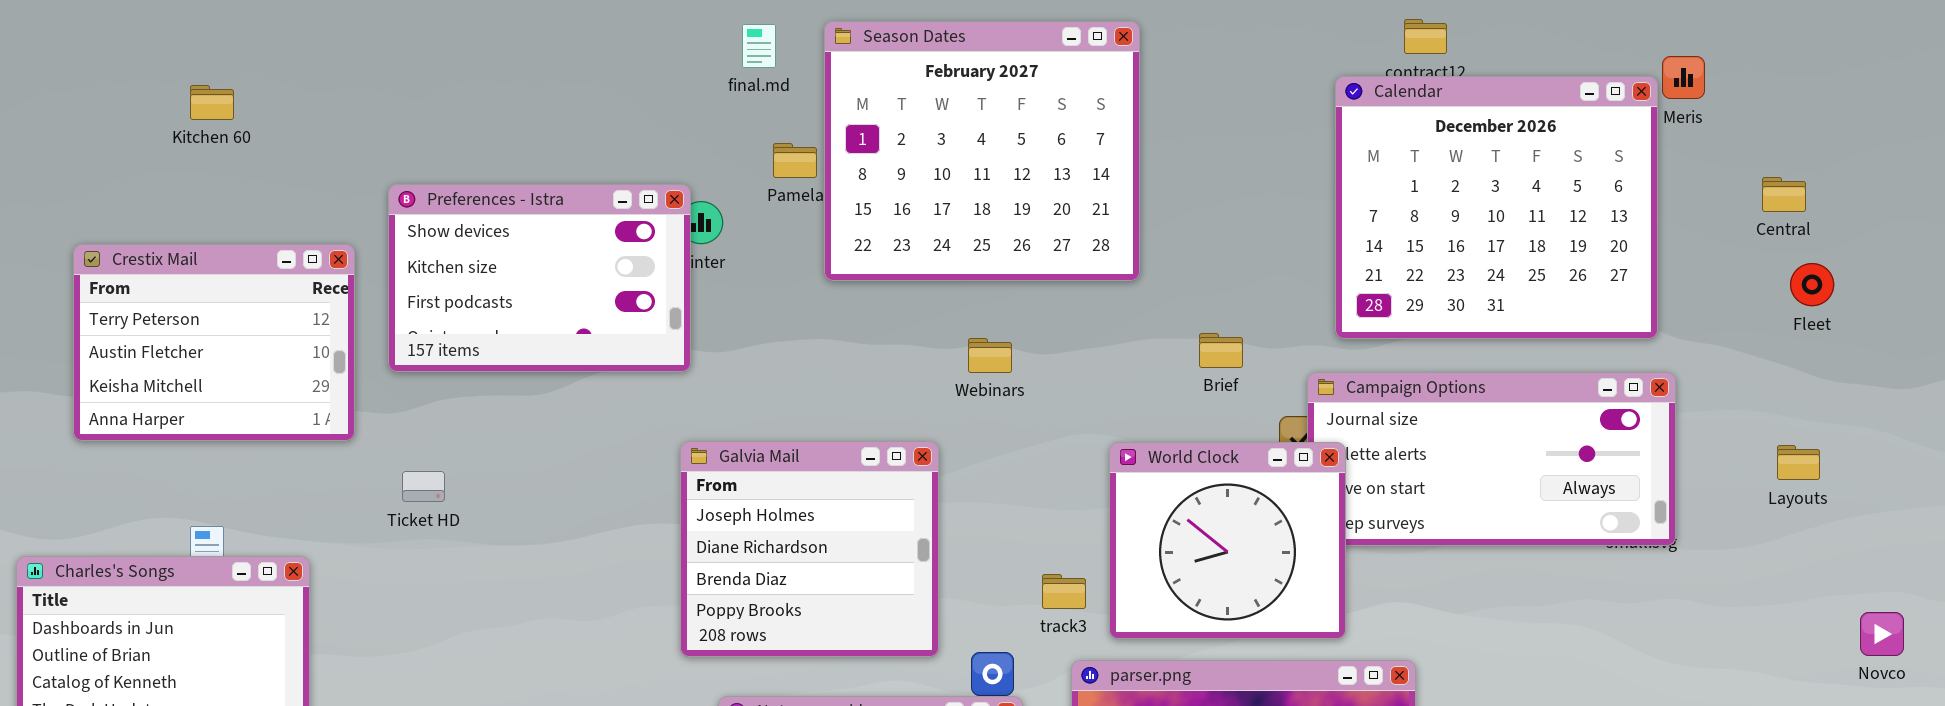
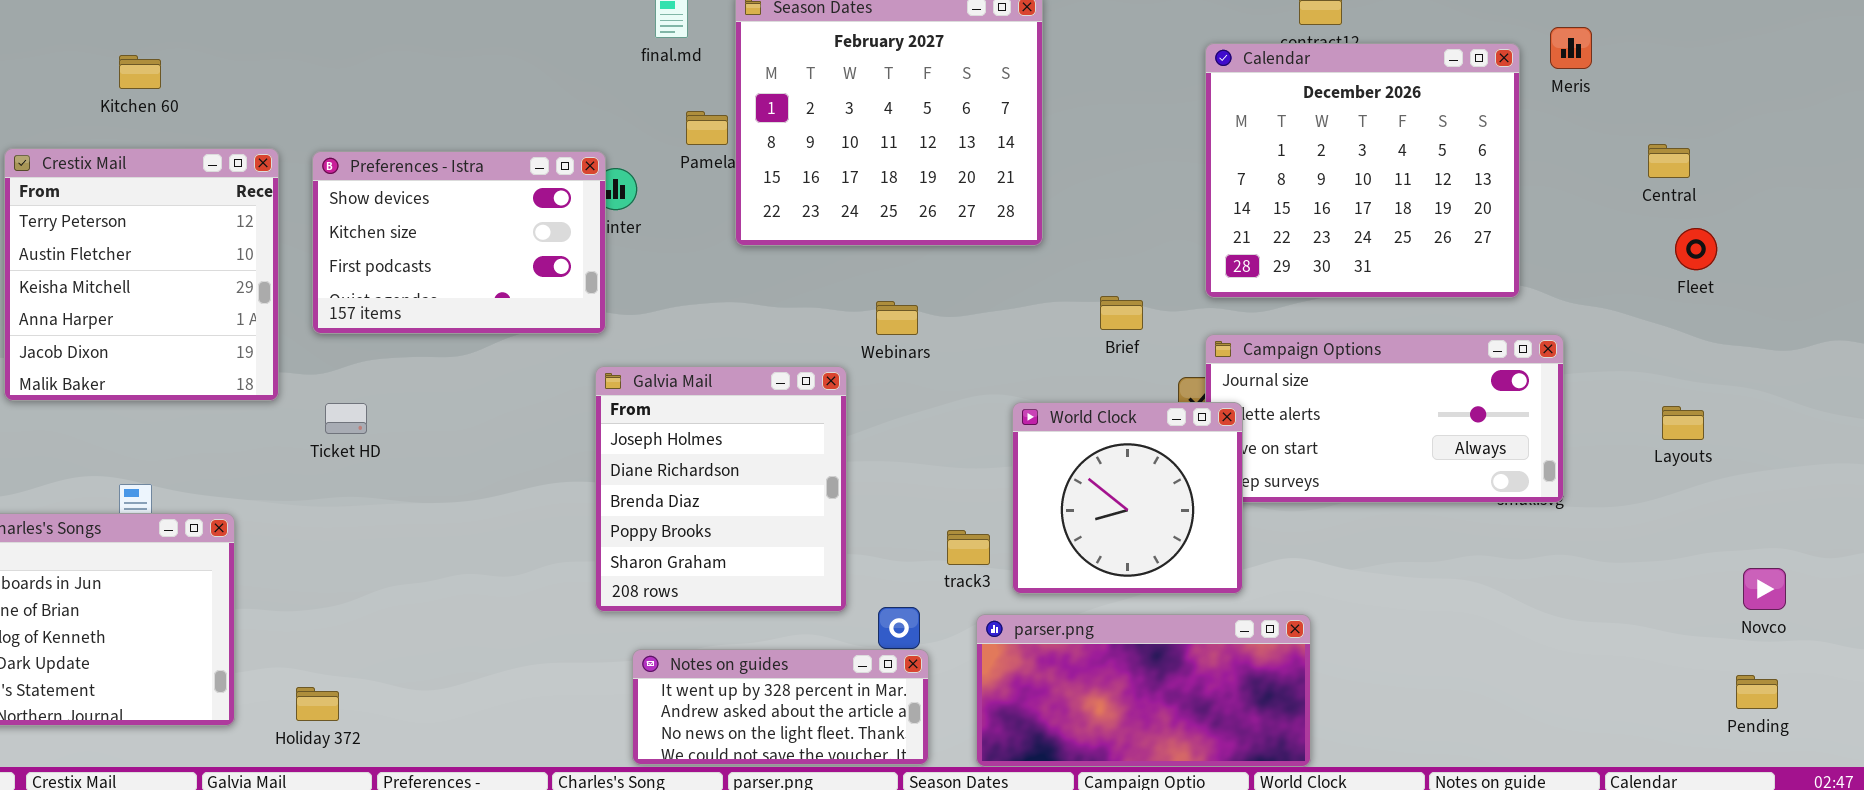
Calendar: [1335,76,1658,339] -> [1205,43,1520,298], moved
Crestix Mail: [73,244,355,441] -> [4,148,279,401], resized
Galvia Mail: [680,441,939,657] -> [595,366,847,612], resized
Ticket HD: [402,471,445,502] -> [325,403,367,434], moved

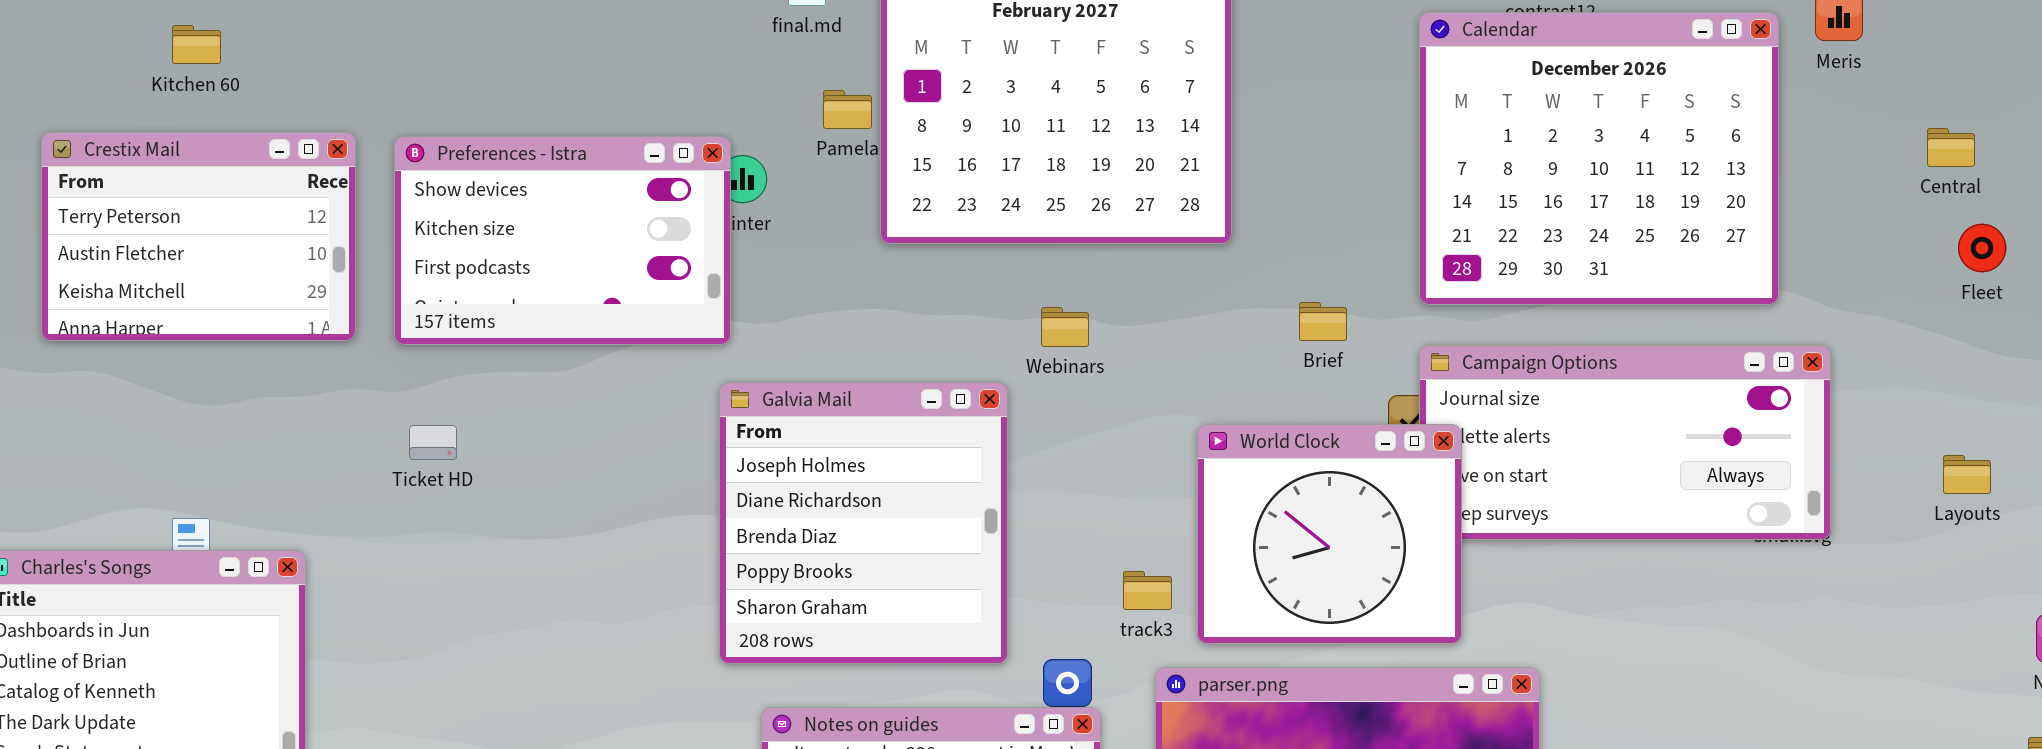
Crestix Mail: [4,148,279,401] -> [41,132,356,341], resized
Layouts: [1662,406,1704,440] -> [1943,455,1991,494], moved

